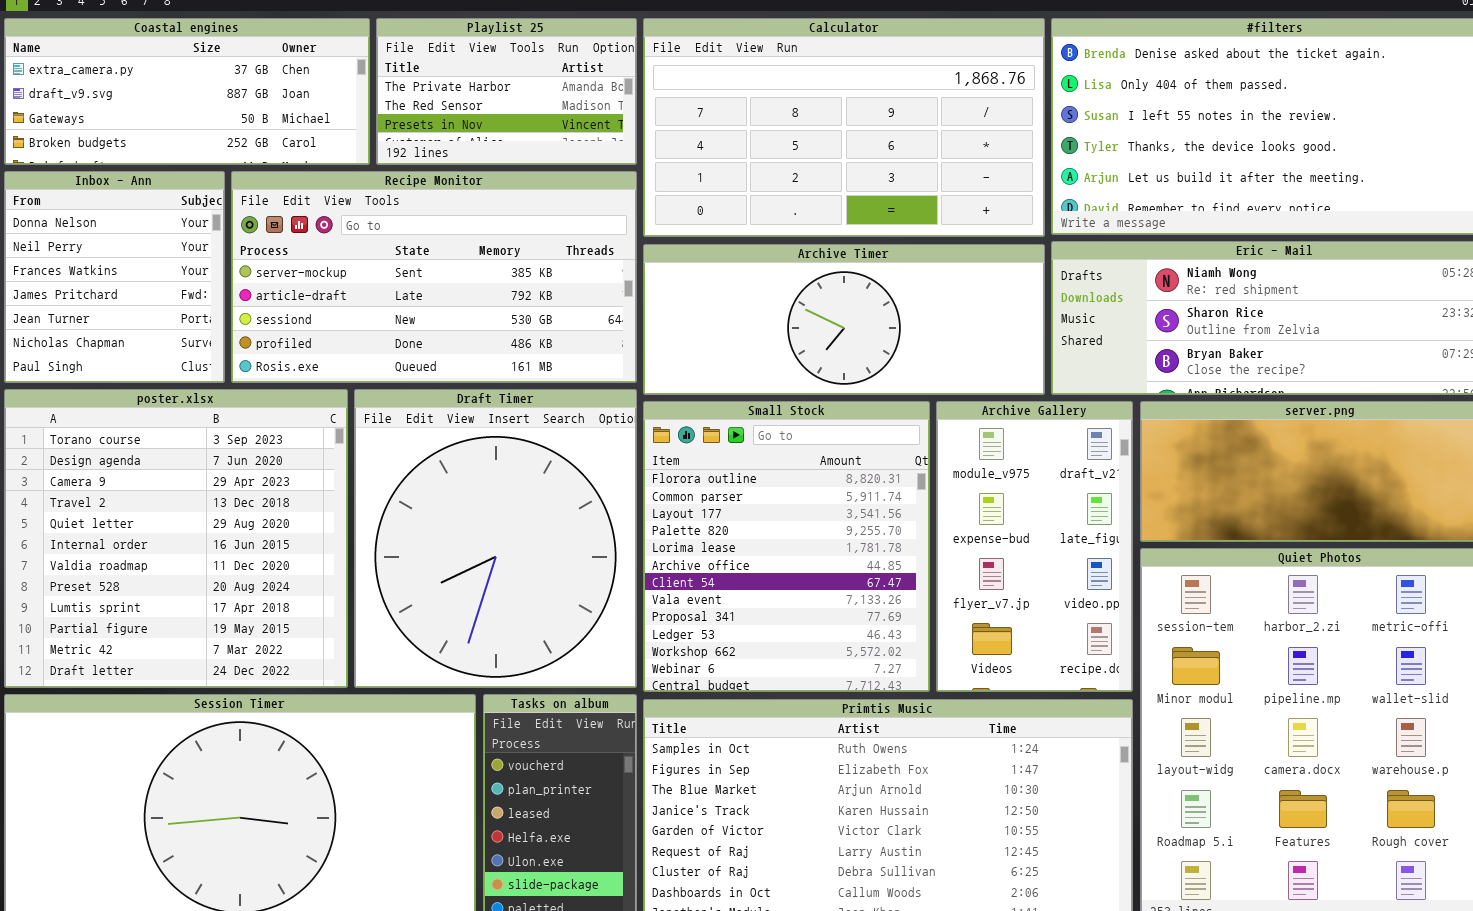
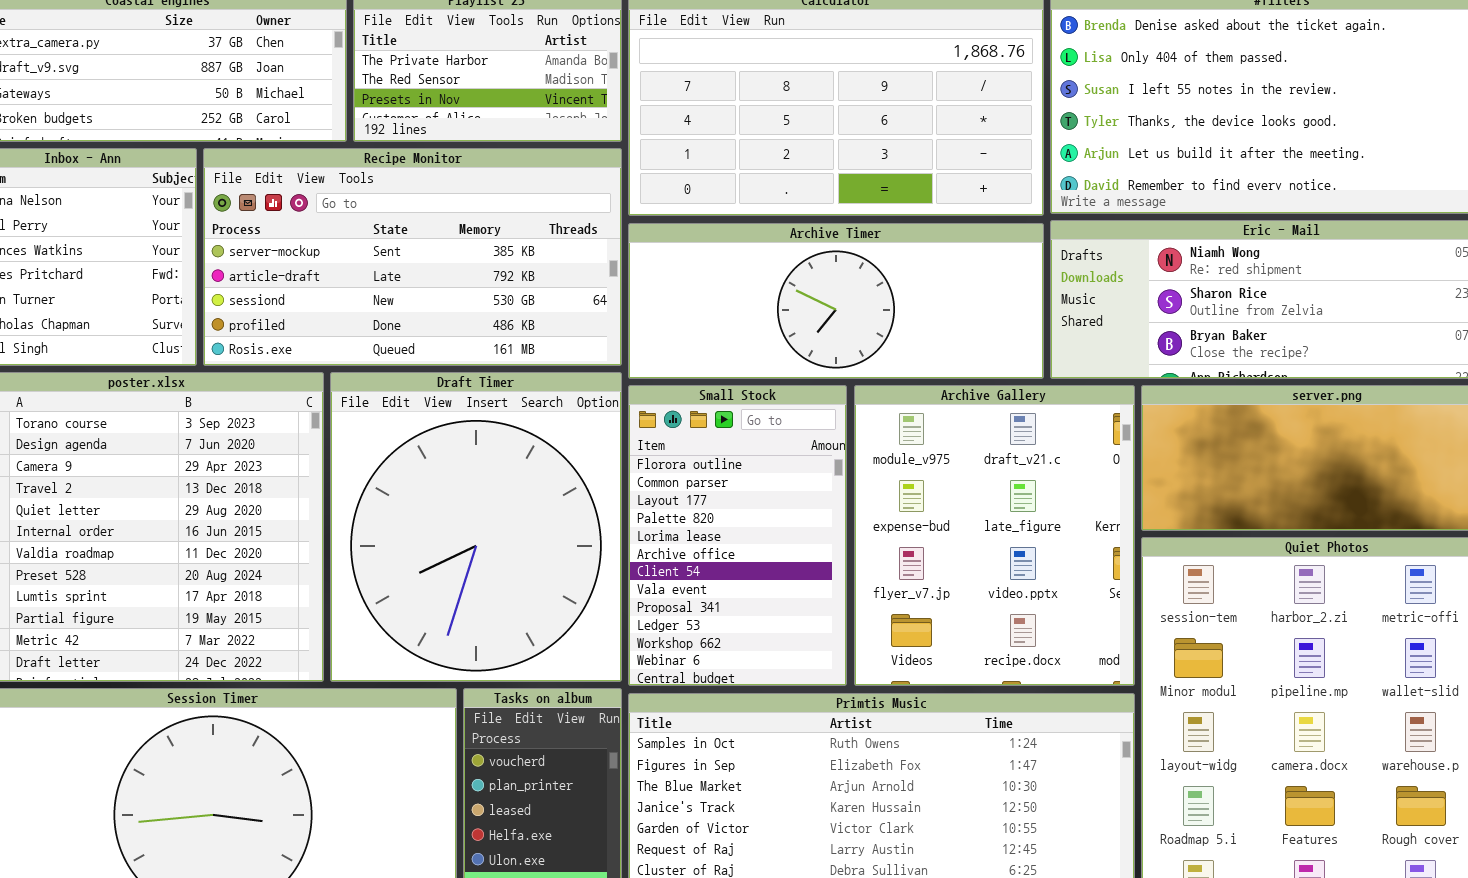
Small Stock: [643,401,930,692] -> [628,385,847,686], resized
Archive Gallery: [936,401,1133,692] -> [854,385,1135,686], resized

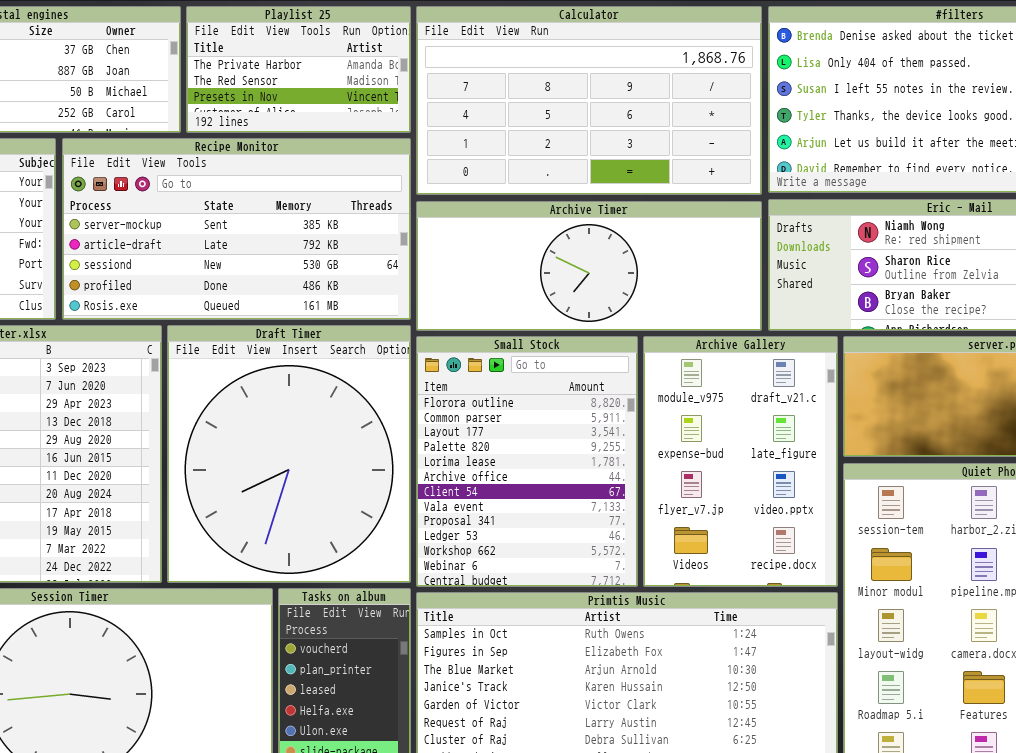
Small Stock: [628,385,847,686] -> [416,336,638,587], resized
Archive Gallery: [854,385,1135,686] -> [643,336,838,587], resized

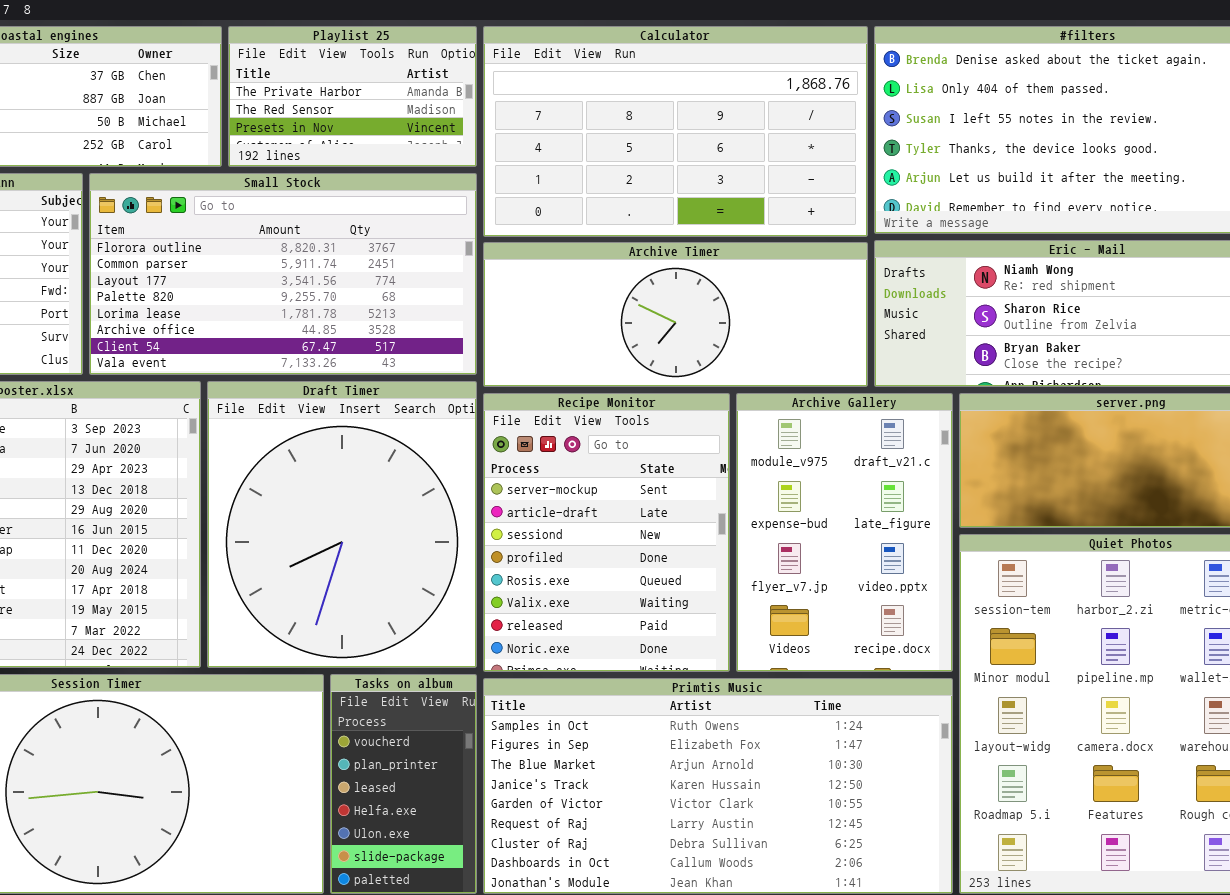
Recipe Monitor: [62,138,411,320] -> [483,393,730,672], moved, resized
Small Stock: [416,336,638,587] -> [89,173,477,375], moved, resized

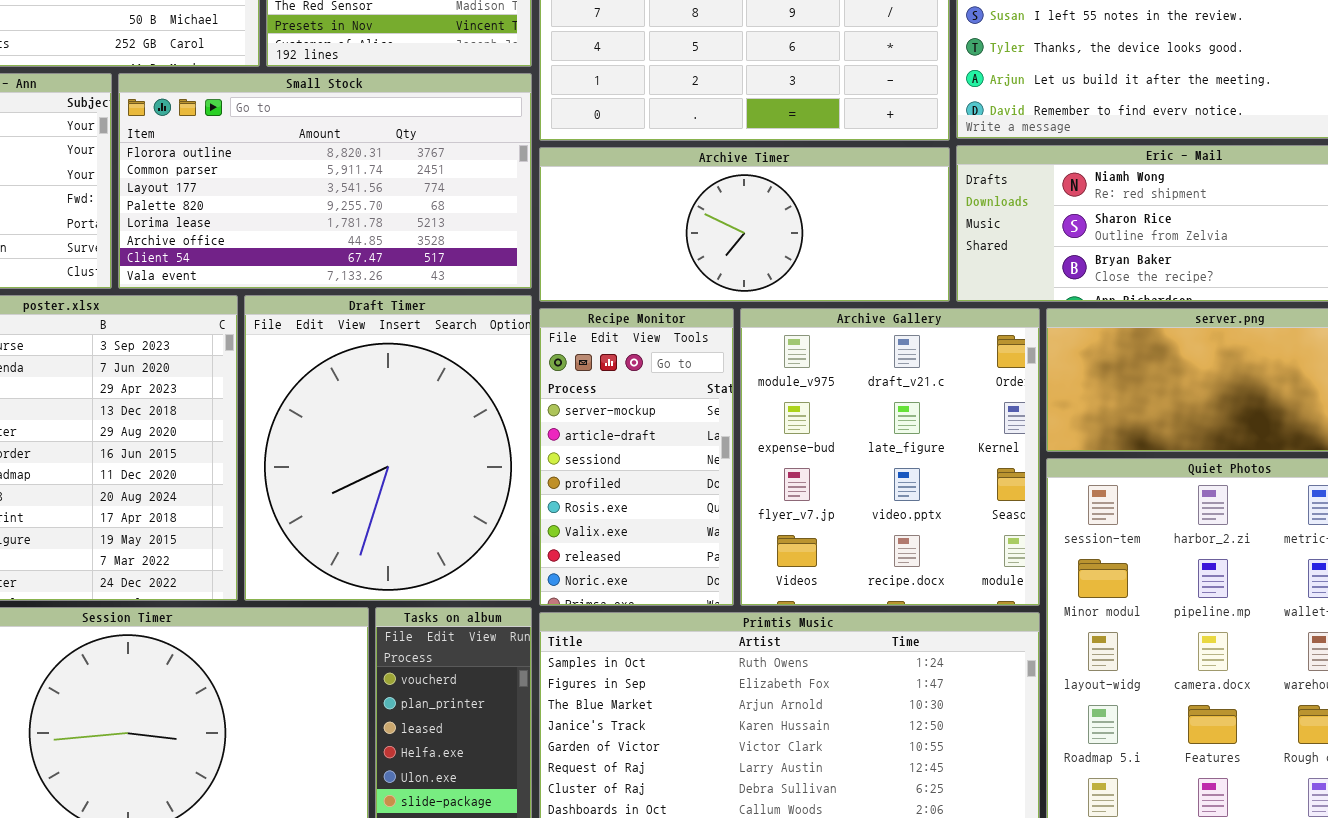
Recipe Monitor: [483,393,730,672] -> [539,308,734,606], resized
Archive Gallery: [736,393,953,672] -> [740,308,1040,606], resized

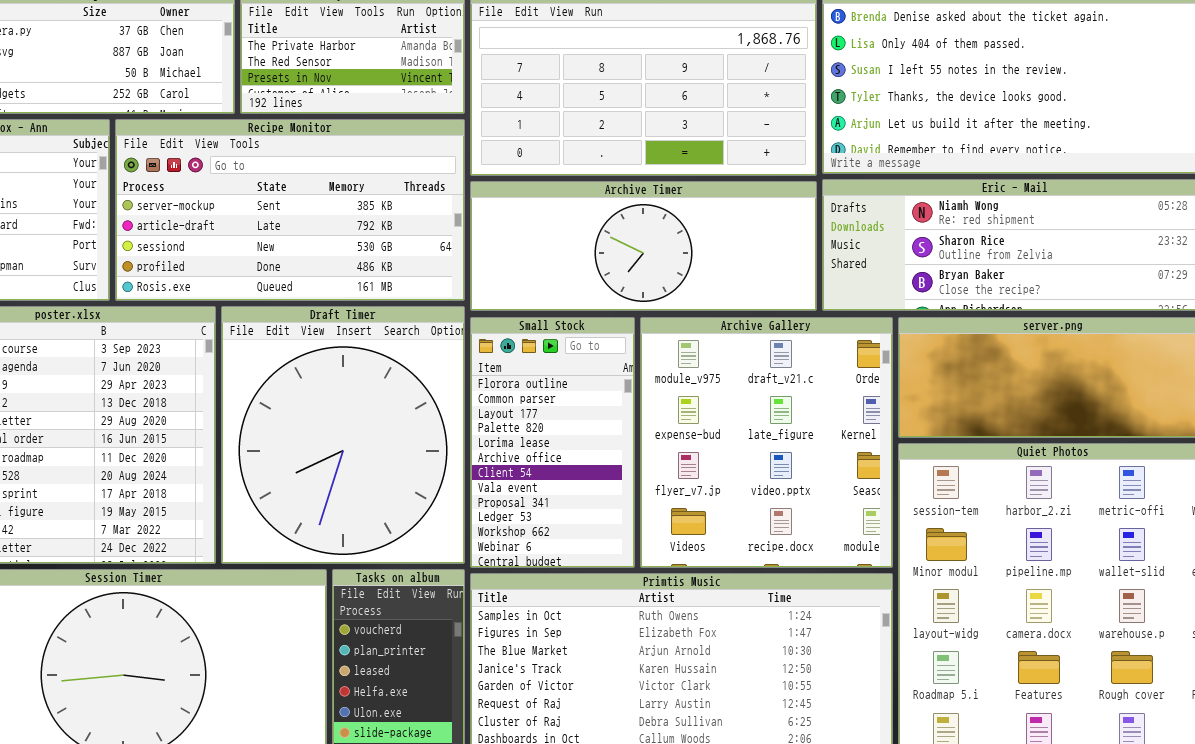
Small Stock: [118,73,532,289] -> [470,317,635,568], moved, resized
Recipe Monitor: [539,308,734,606] -> [115,119,465,301], moved, resized

